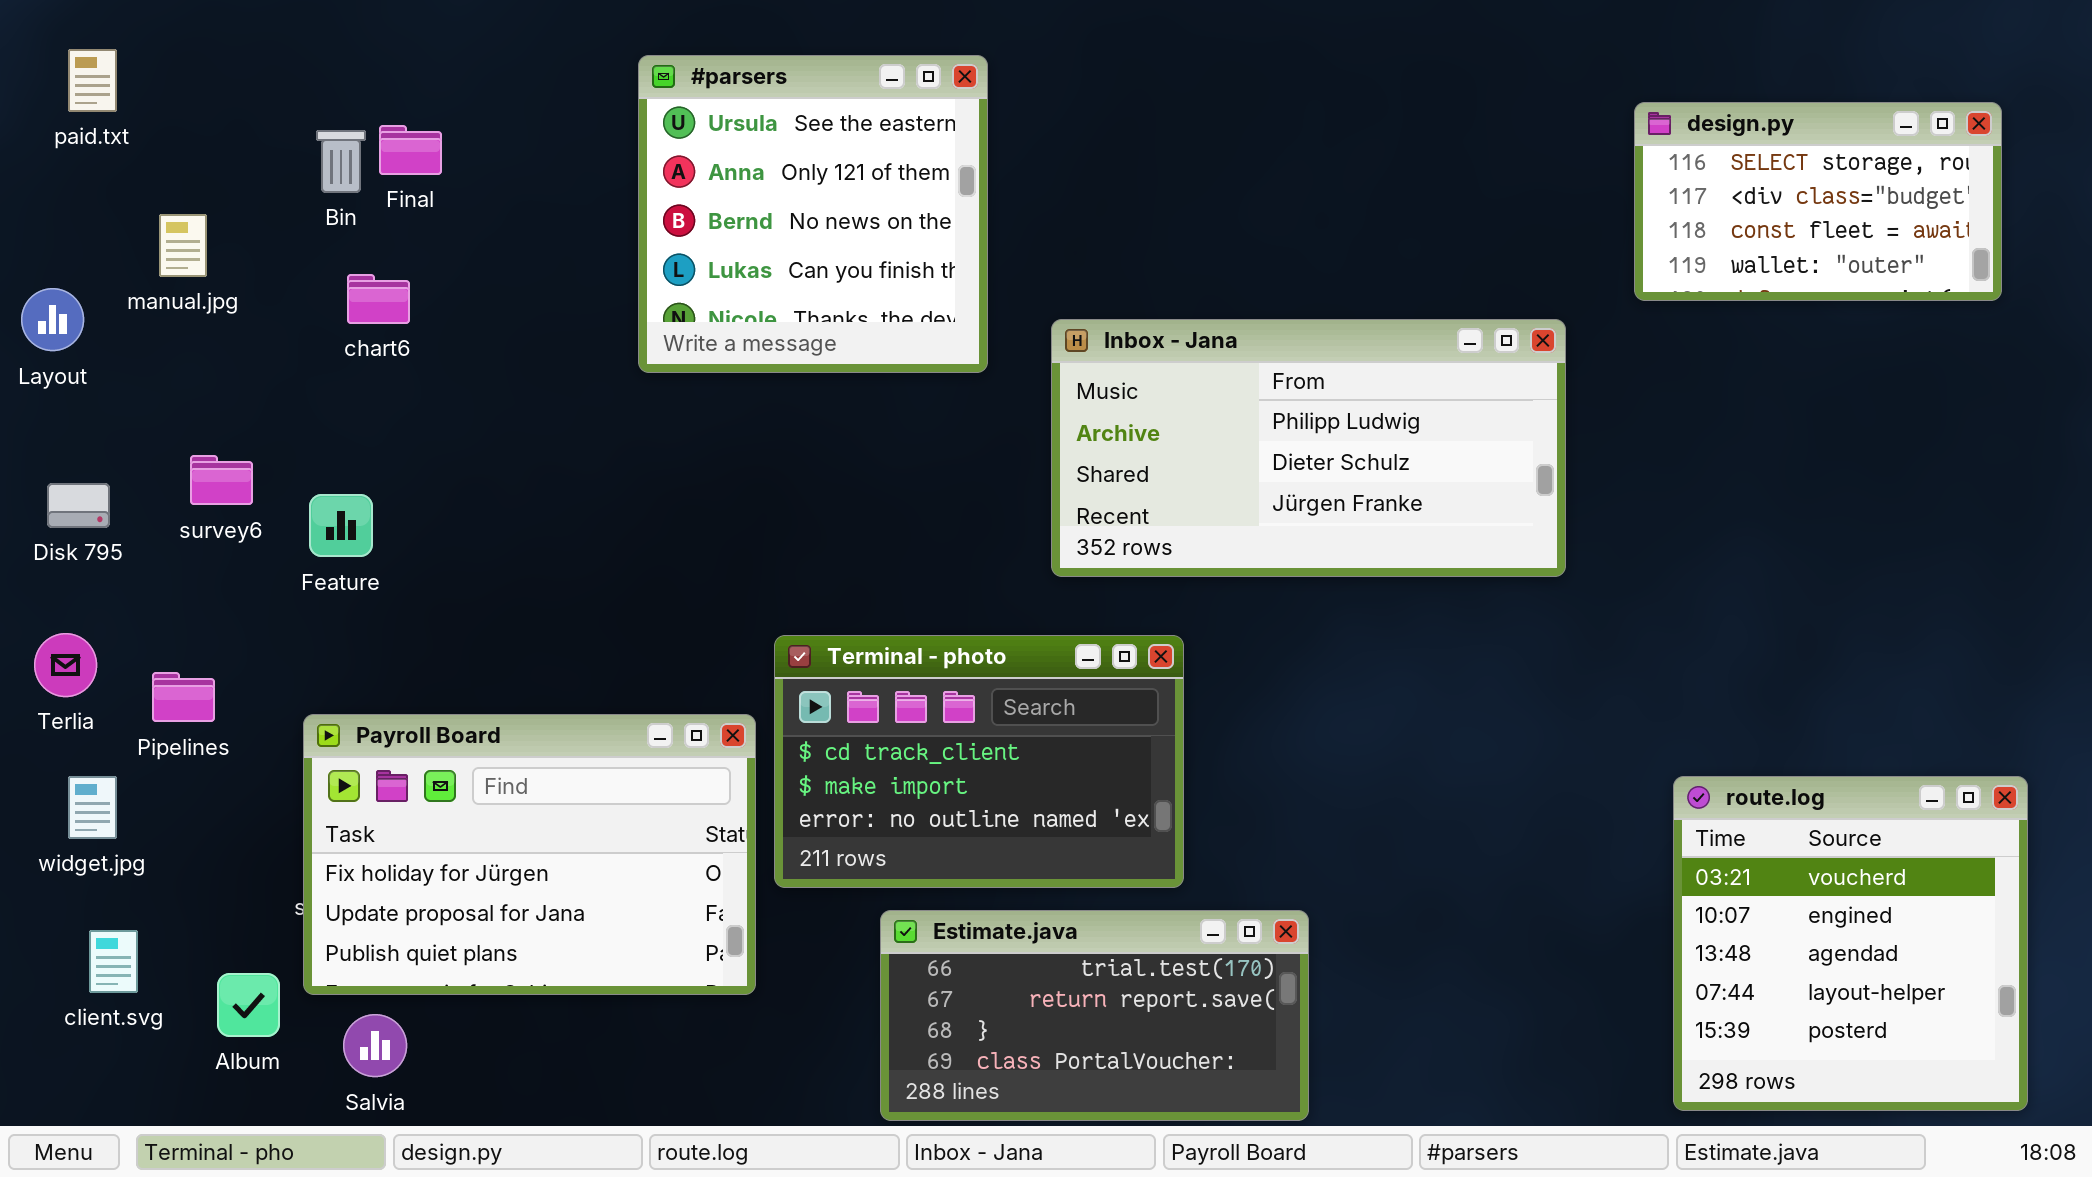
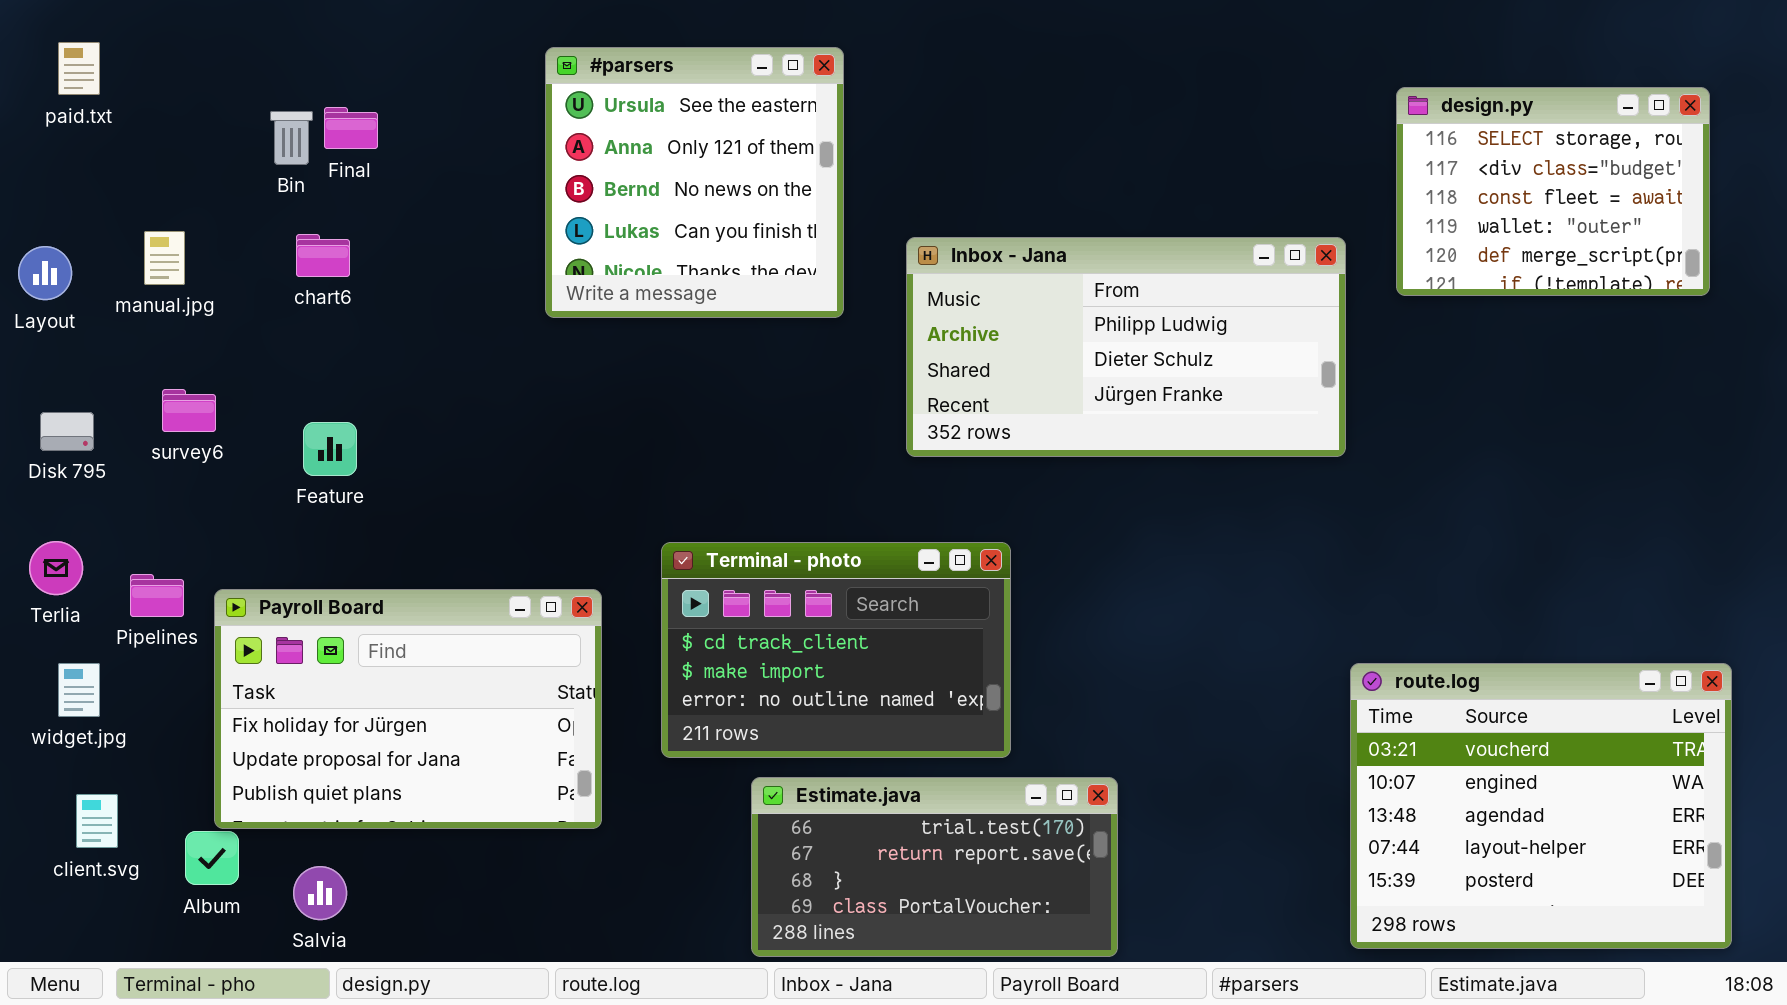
design.py: [1634,102,2002,301] -> [1396,87,1710,296], resized
manual.jpg: [159,214,207,277] -> [144,231,185,285], moved
Inbox - Jana: [1051,319,1566,577] -> [906,237,1346,457], moved
Feature: [309,494,373,557] -> [303,422,357,476], moved
Payroll Board: [303,714,756,995] -> [214,589,602,829], moved
route.log: [1673,776,2028,1111] -> [1350,663,1732,949], resized

